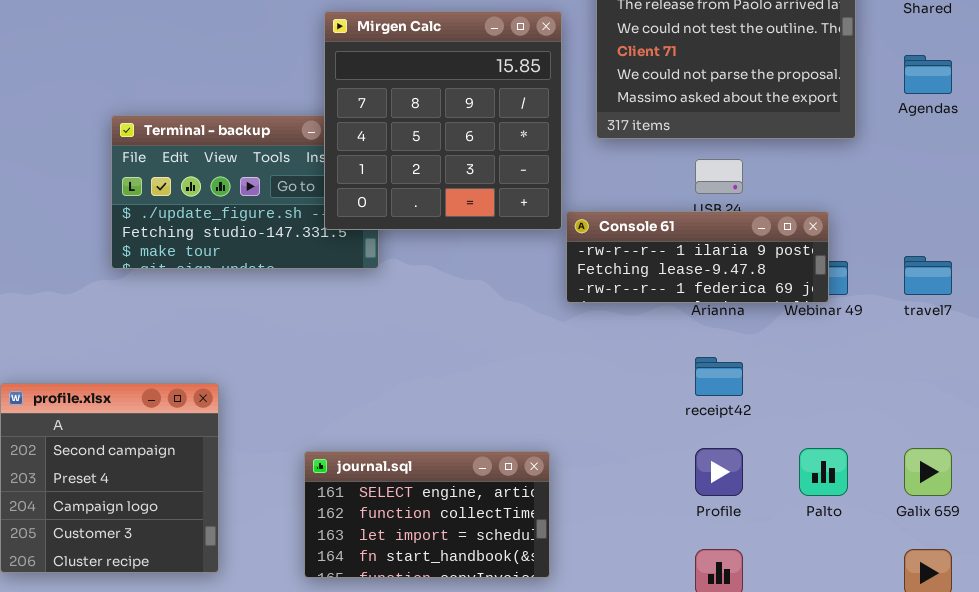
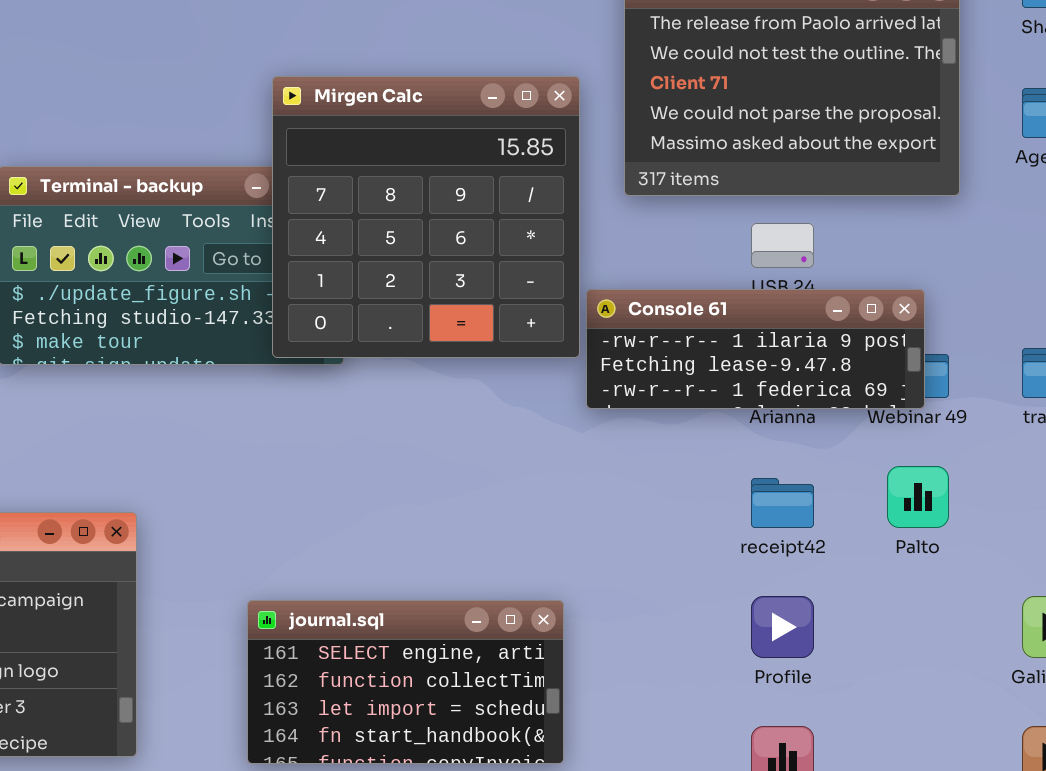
Mirgen Calc: [324,11,562,230] -> [272,76,580,358], moved
Palto: [799,448,848,496] -> [887,466,949,528], moved

